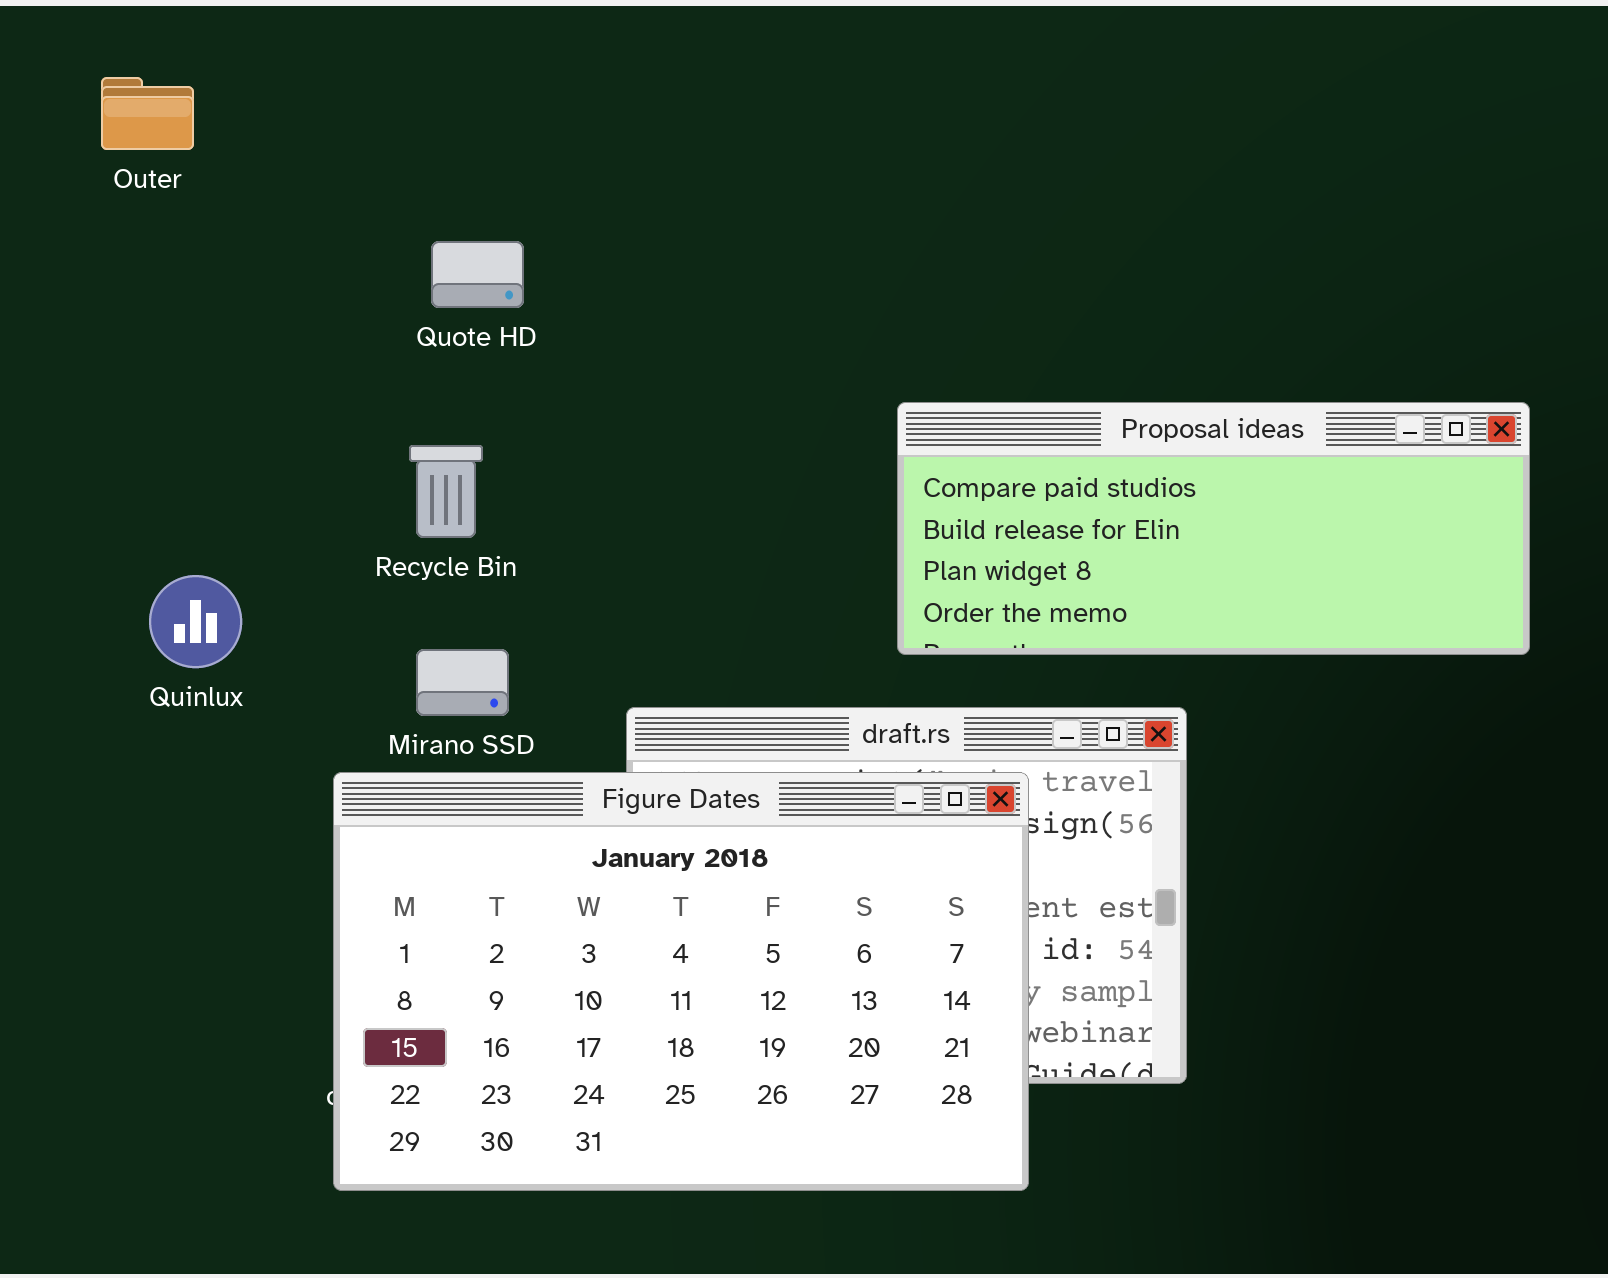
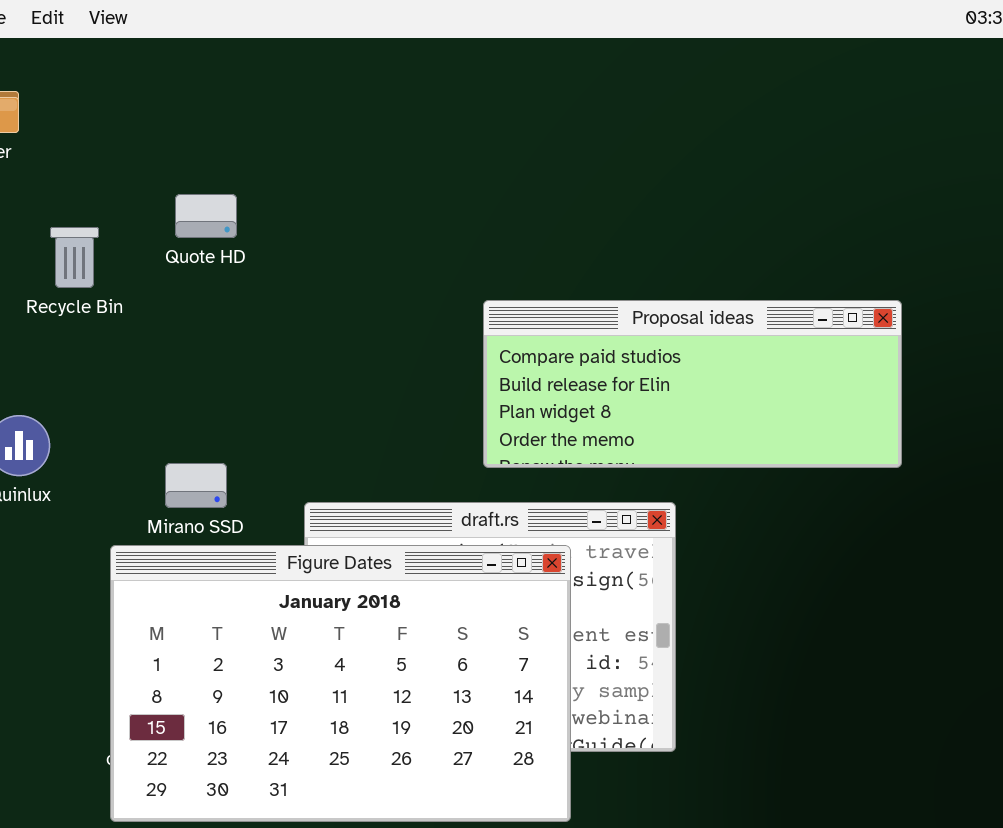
Recycle Bin: [409,445,483,538] -> [50,227,99,288], moved

